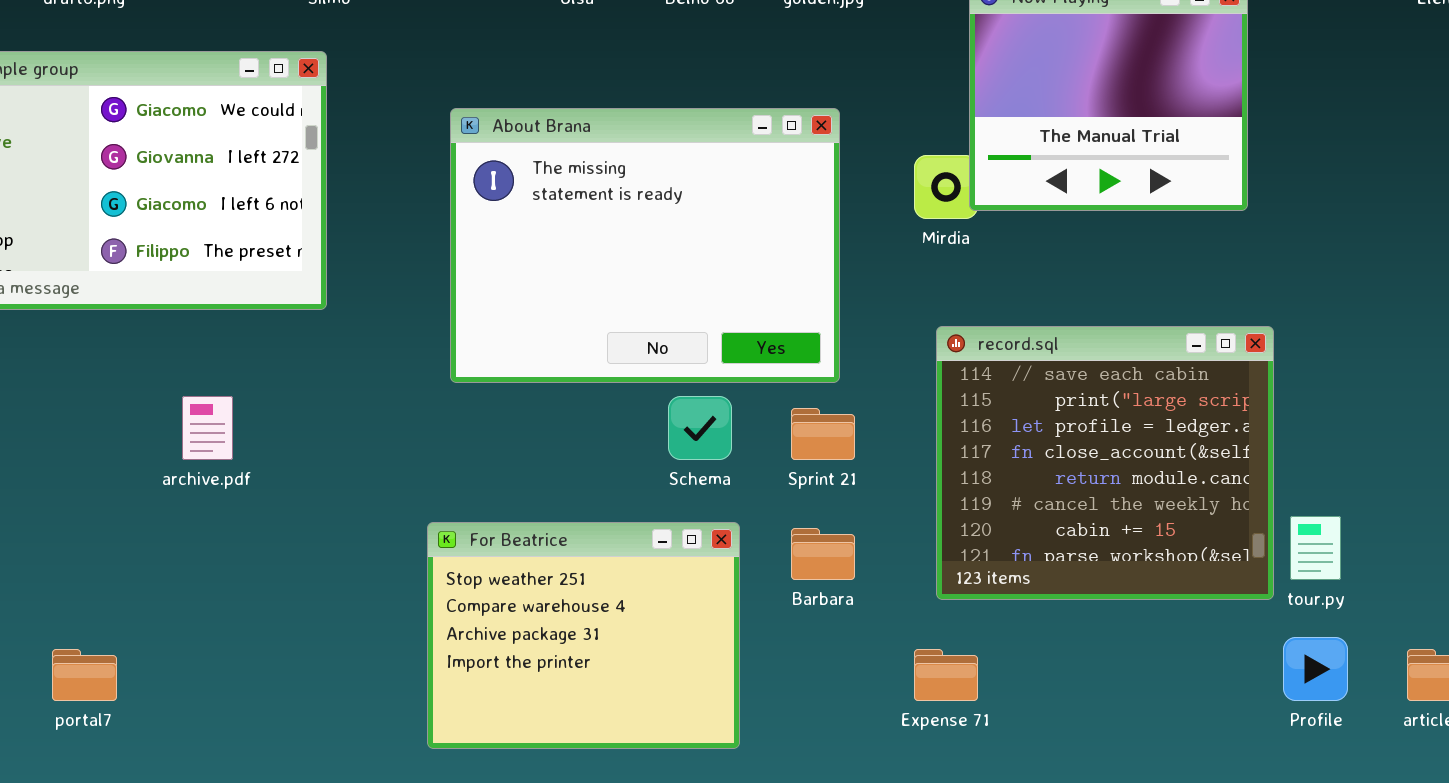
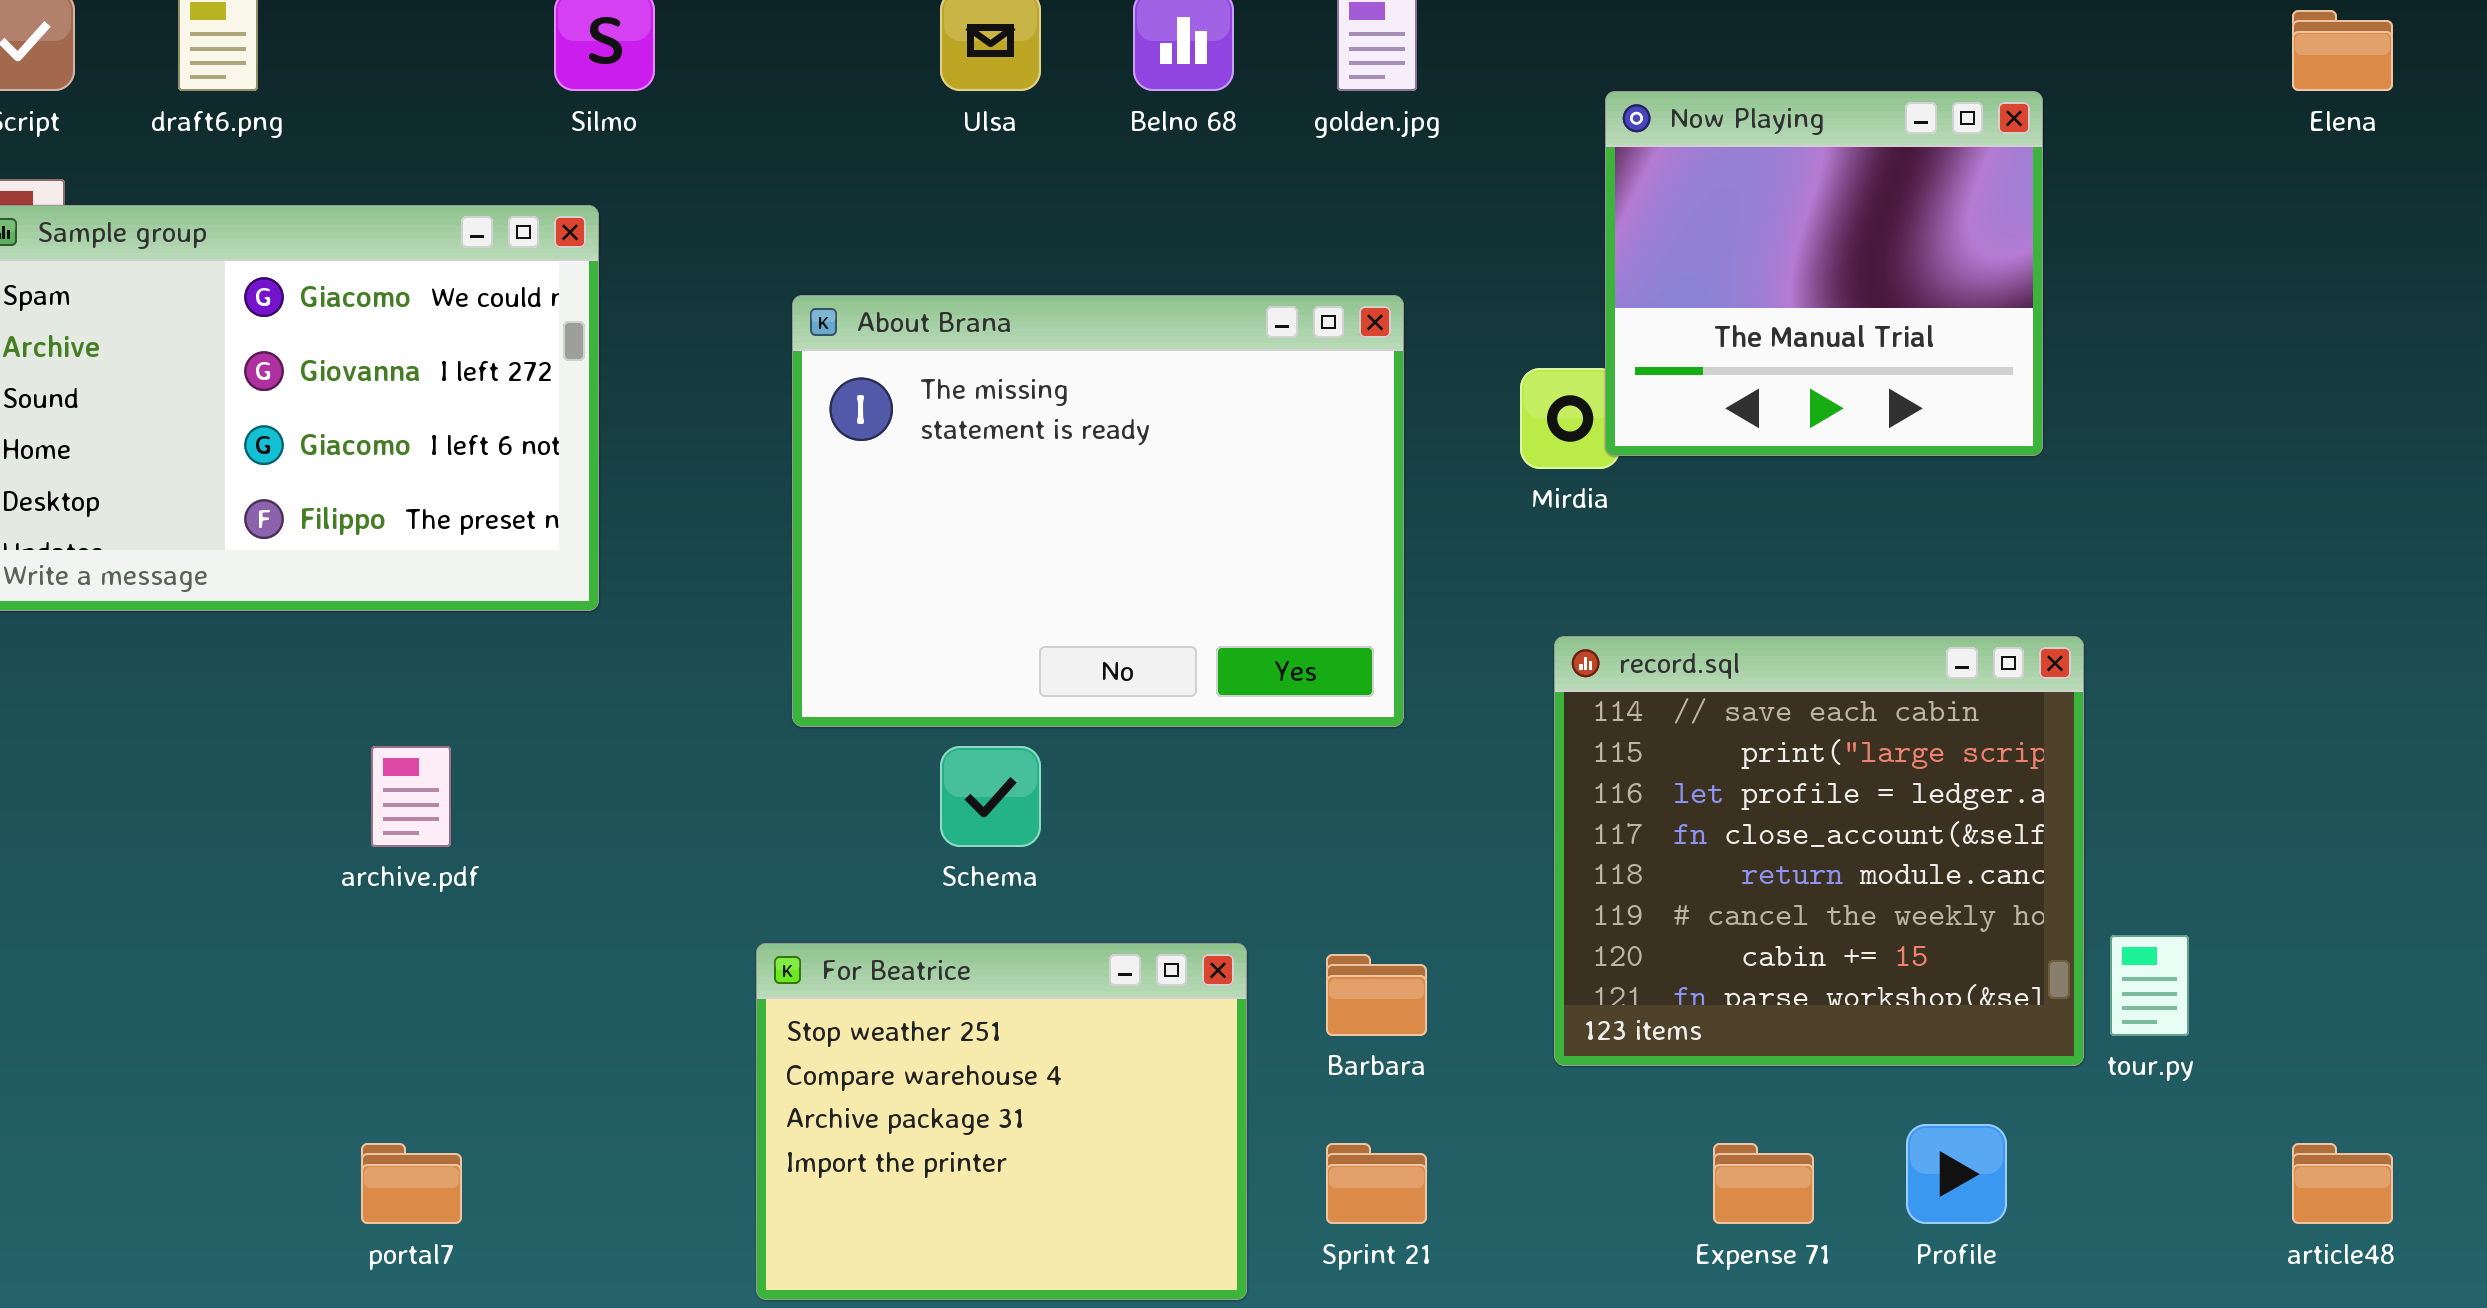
Schema: [668,396,732,460] -> [940,746,1041,847], moved
Sprint 21: [791,408,855,460] -> [1326,1143,1427,1224], moved
Profile: [1283,637,1348,701] -> [1906,1124,2007,1224], moved
portal7: [52,649,117,701] -> [361,1143,462,1224], moved
Expense 71: [914,649,978,701] -> [1713,1143,1814,1224], moved

